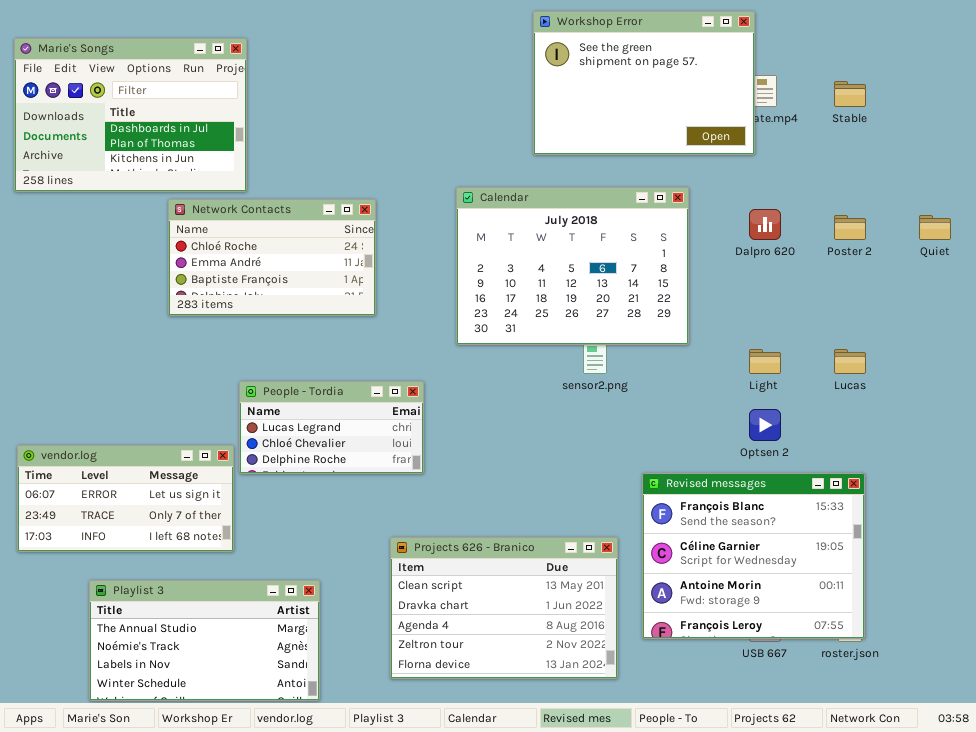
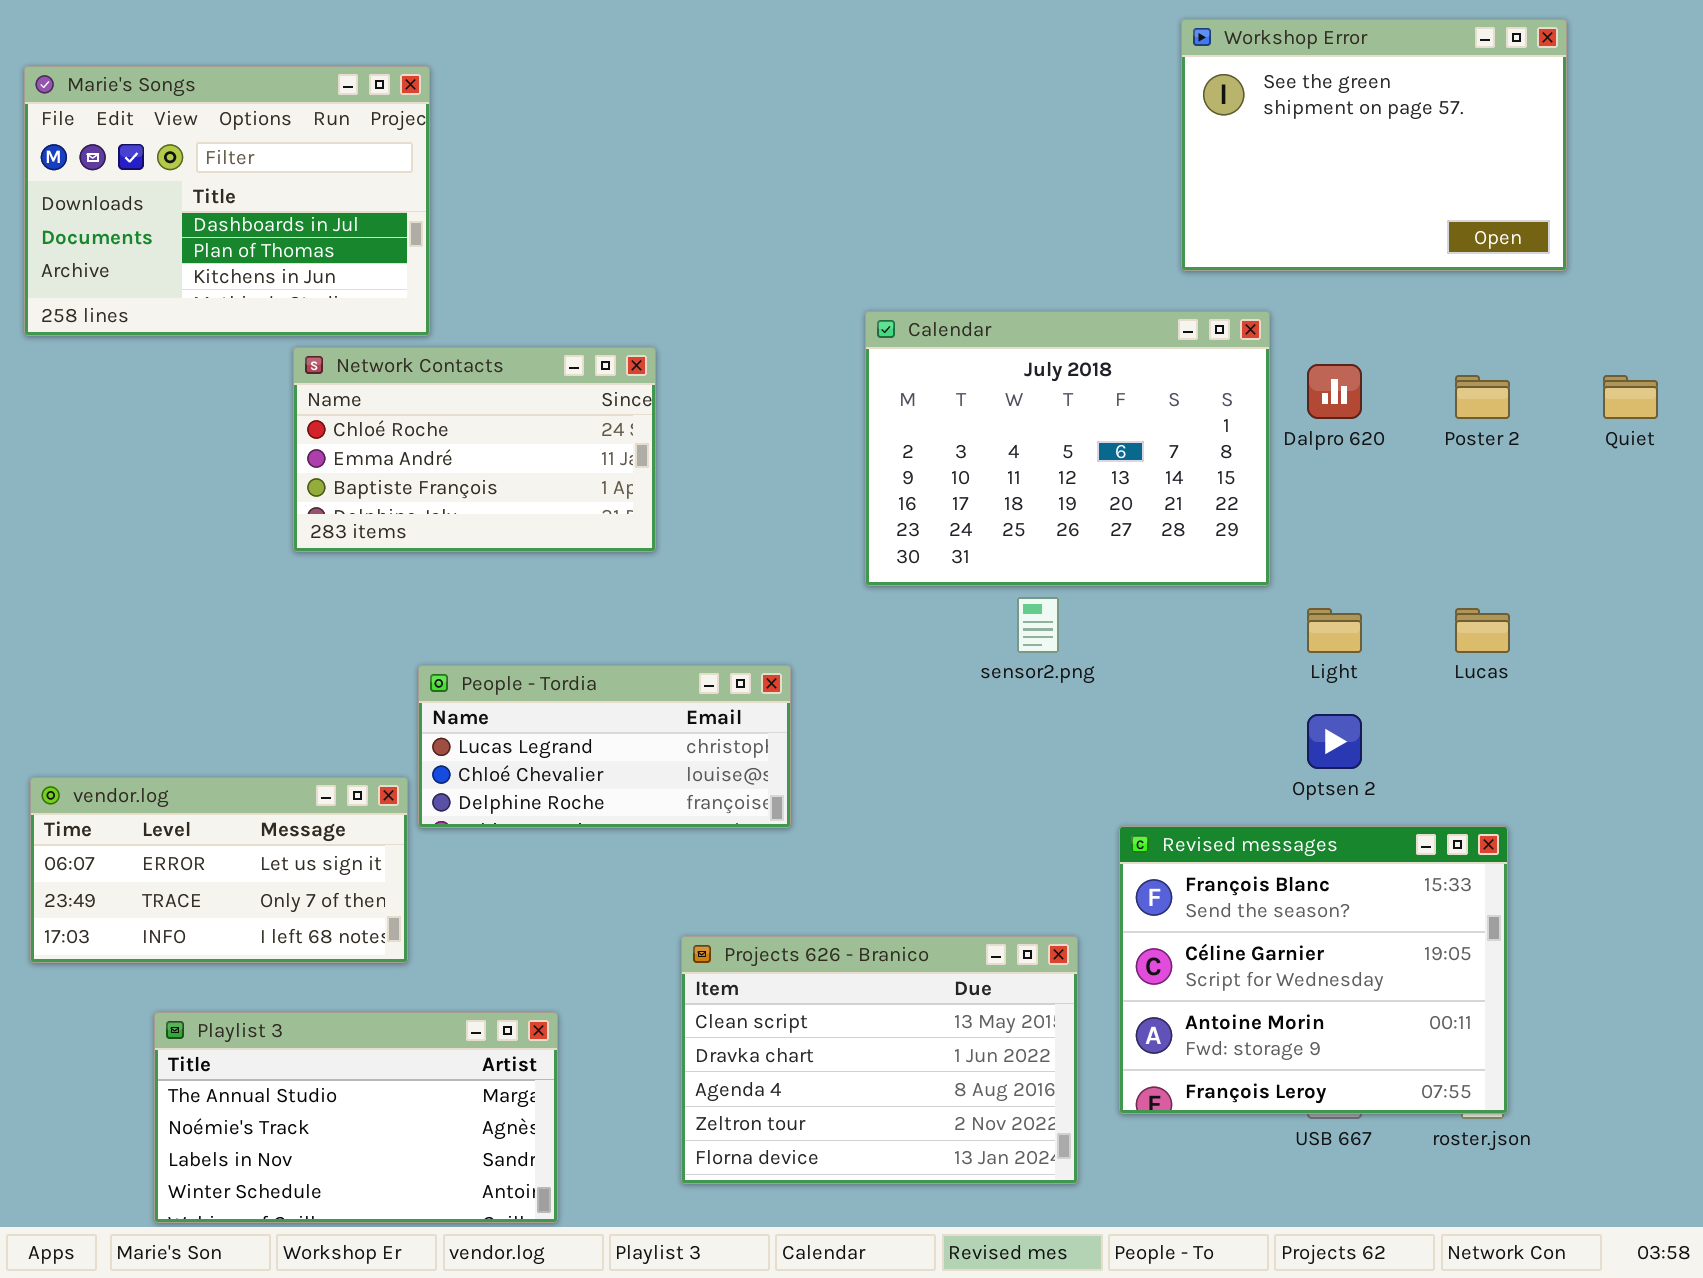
Workshop Error: [533,11,755,155] -> [1181,19,1567,271], moved
Calendar: [456,187,689,345] -> [865,311,1270,586], moved
People - Tordia: [239,381,424,474] -> [418,665,791,828], resized

